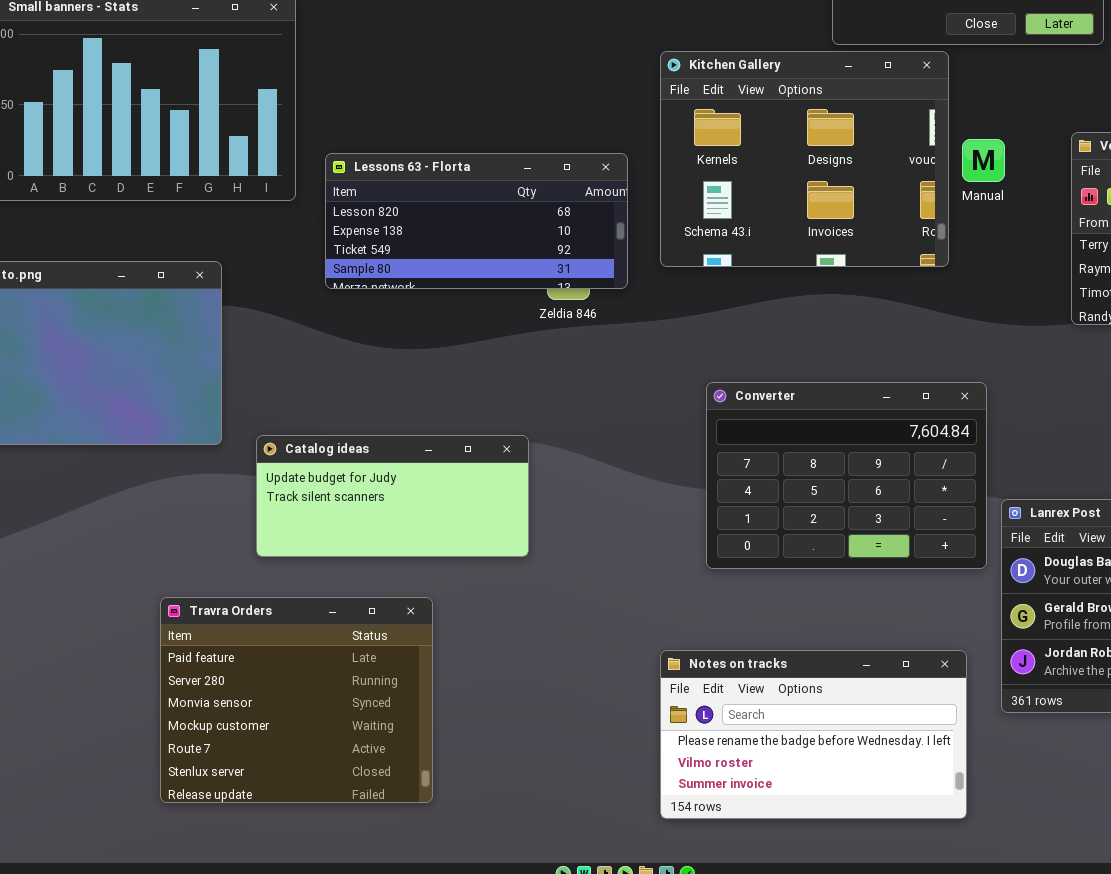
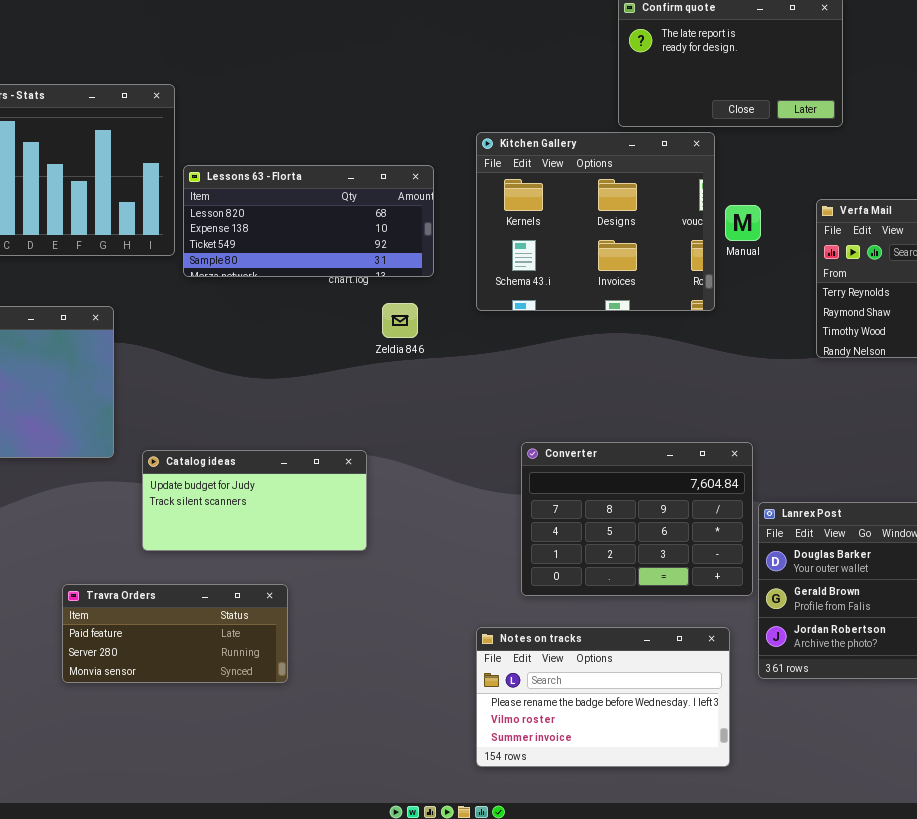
Lessons 63 - Florta: [325,153,628,289] -> [183,165,434,277], moved
Converter: [706,382,987,569] -> [521,442,753,596], moved
Travra Orders: [160,597,433,803] -> [62,584,288,683], resized

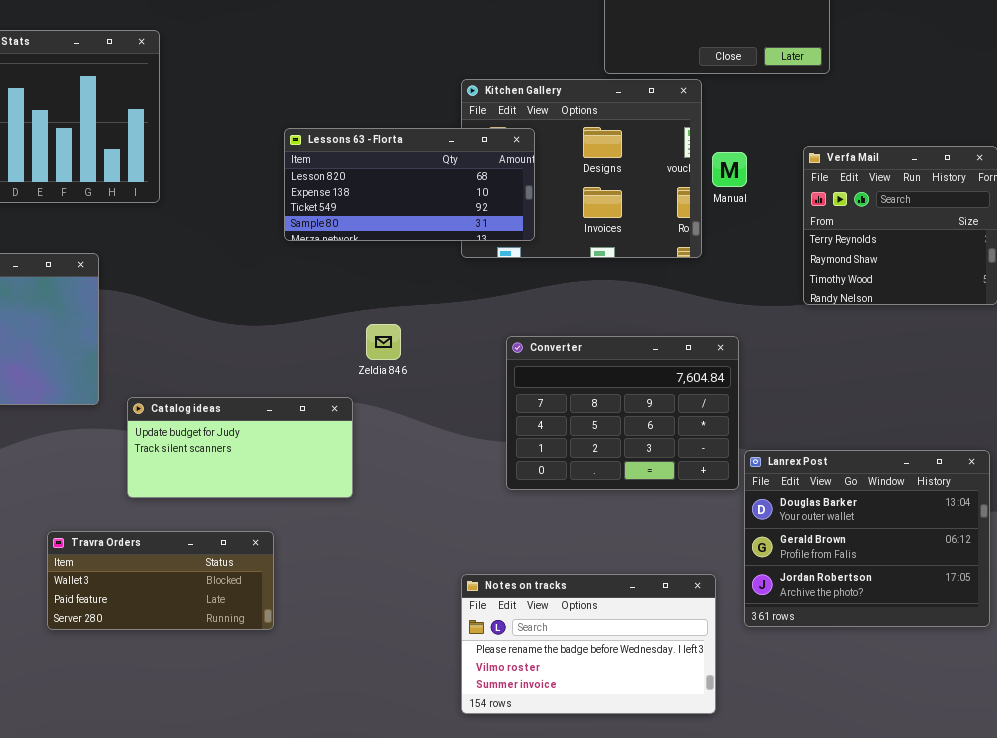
Lessons 63 - Florta: [183,165,434,277] -> [284,128,535,241], moved
Zeldia 846: [382,303,418,338] -> [366,324,401,360], moved
Converter: [521,442,753,596] -> [506,336,739,490], moved
Travra Orders: [62,584,288,683] -> [47,531,274,630], scrolled up 1 row

